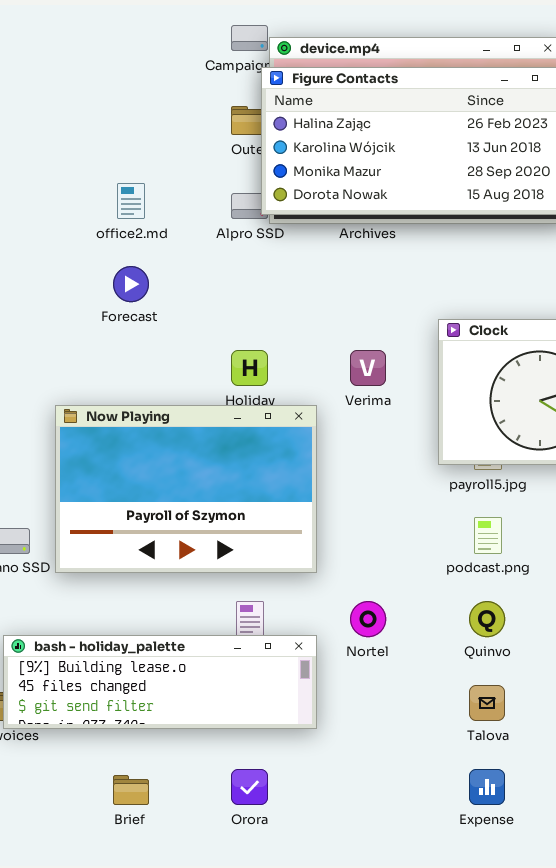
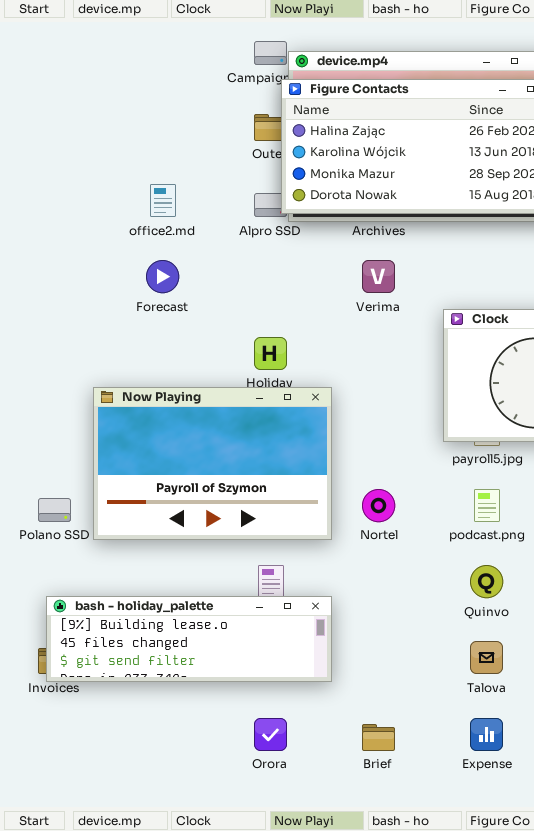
Verima: [350,350,386,386] -> [362,260,395,293], moved
Nortel: [350,601,386,637] -> [362,489,395,522], moved
Brief: [113,775,149,805] -> [362,724,395,751], moved

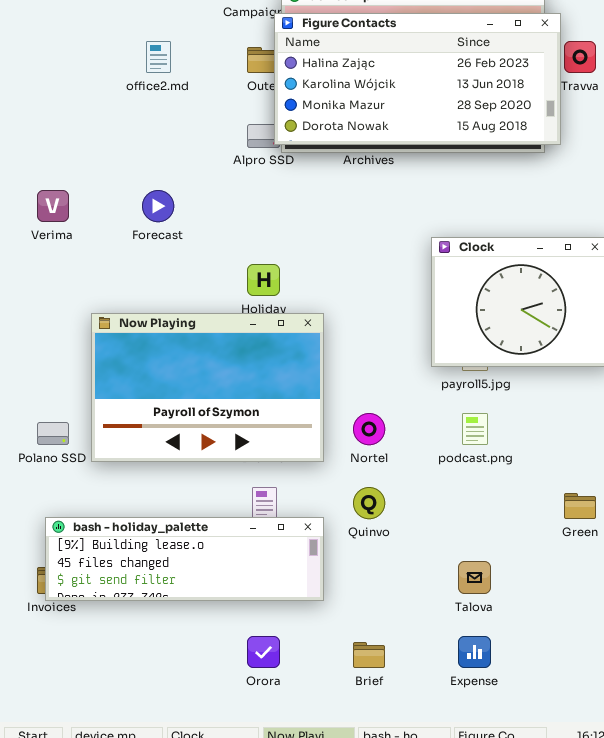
office2.md: [150,184,176,217] -> [146,41,171,73], moved
Verima: [362,260,395,293] -> [37,190,69,222], moved
Quinvo: [470,565,503,598] -> [353,487,385,519], moved

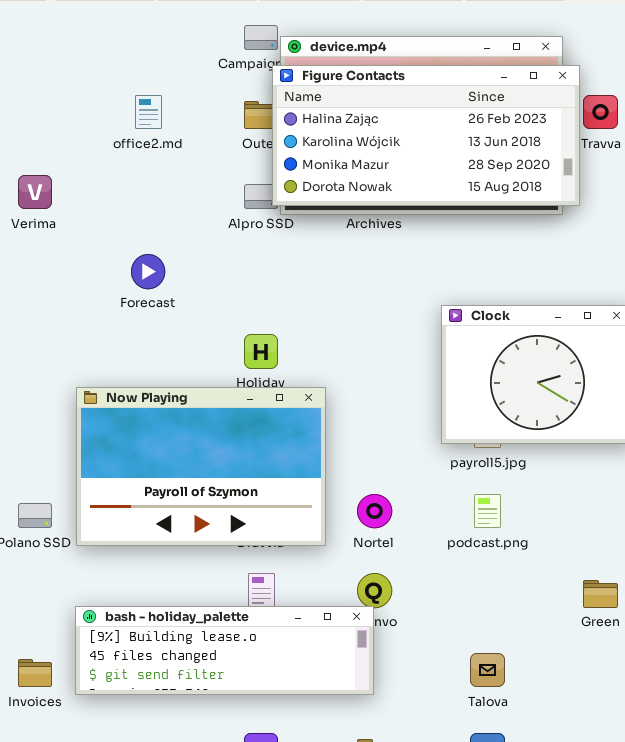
Verima: [37,190,69,222] -> [18,175,52,209], moved
bash - holiday_palette: [45,517,324,601] -> [75,606,374,695], moved

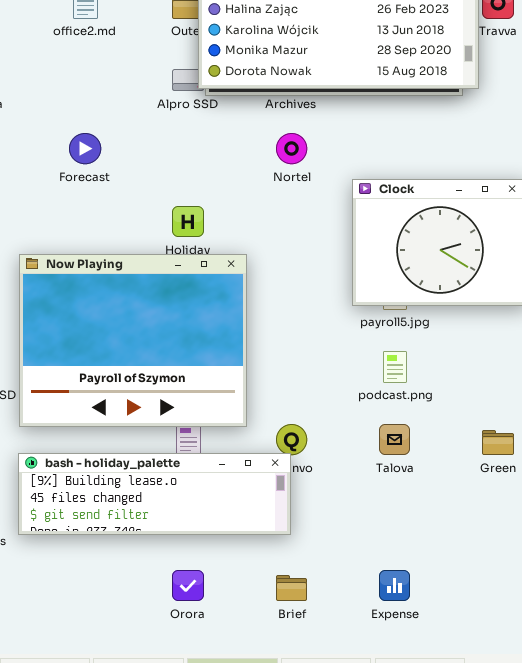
Now Playing: [76,387,326,546] -> [19,254,247,427], resized
Nortel: [357,494,392,528] -> [276,133,307,164], moved
Talova: [470,653,505,687] -> [379,424,410,455], moved

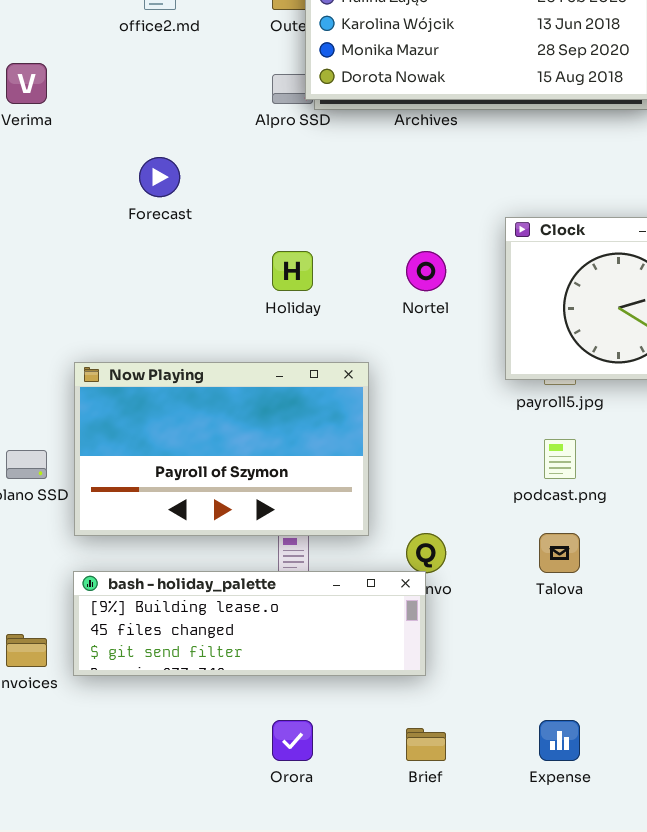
Nortel: [276,133,307,164] -> [406,251,446,291], moved
Now Playing: [19,254,247,427] -> [74,362,369,536], resized

